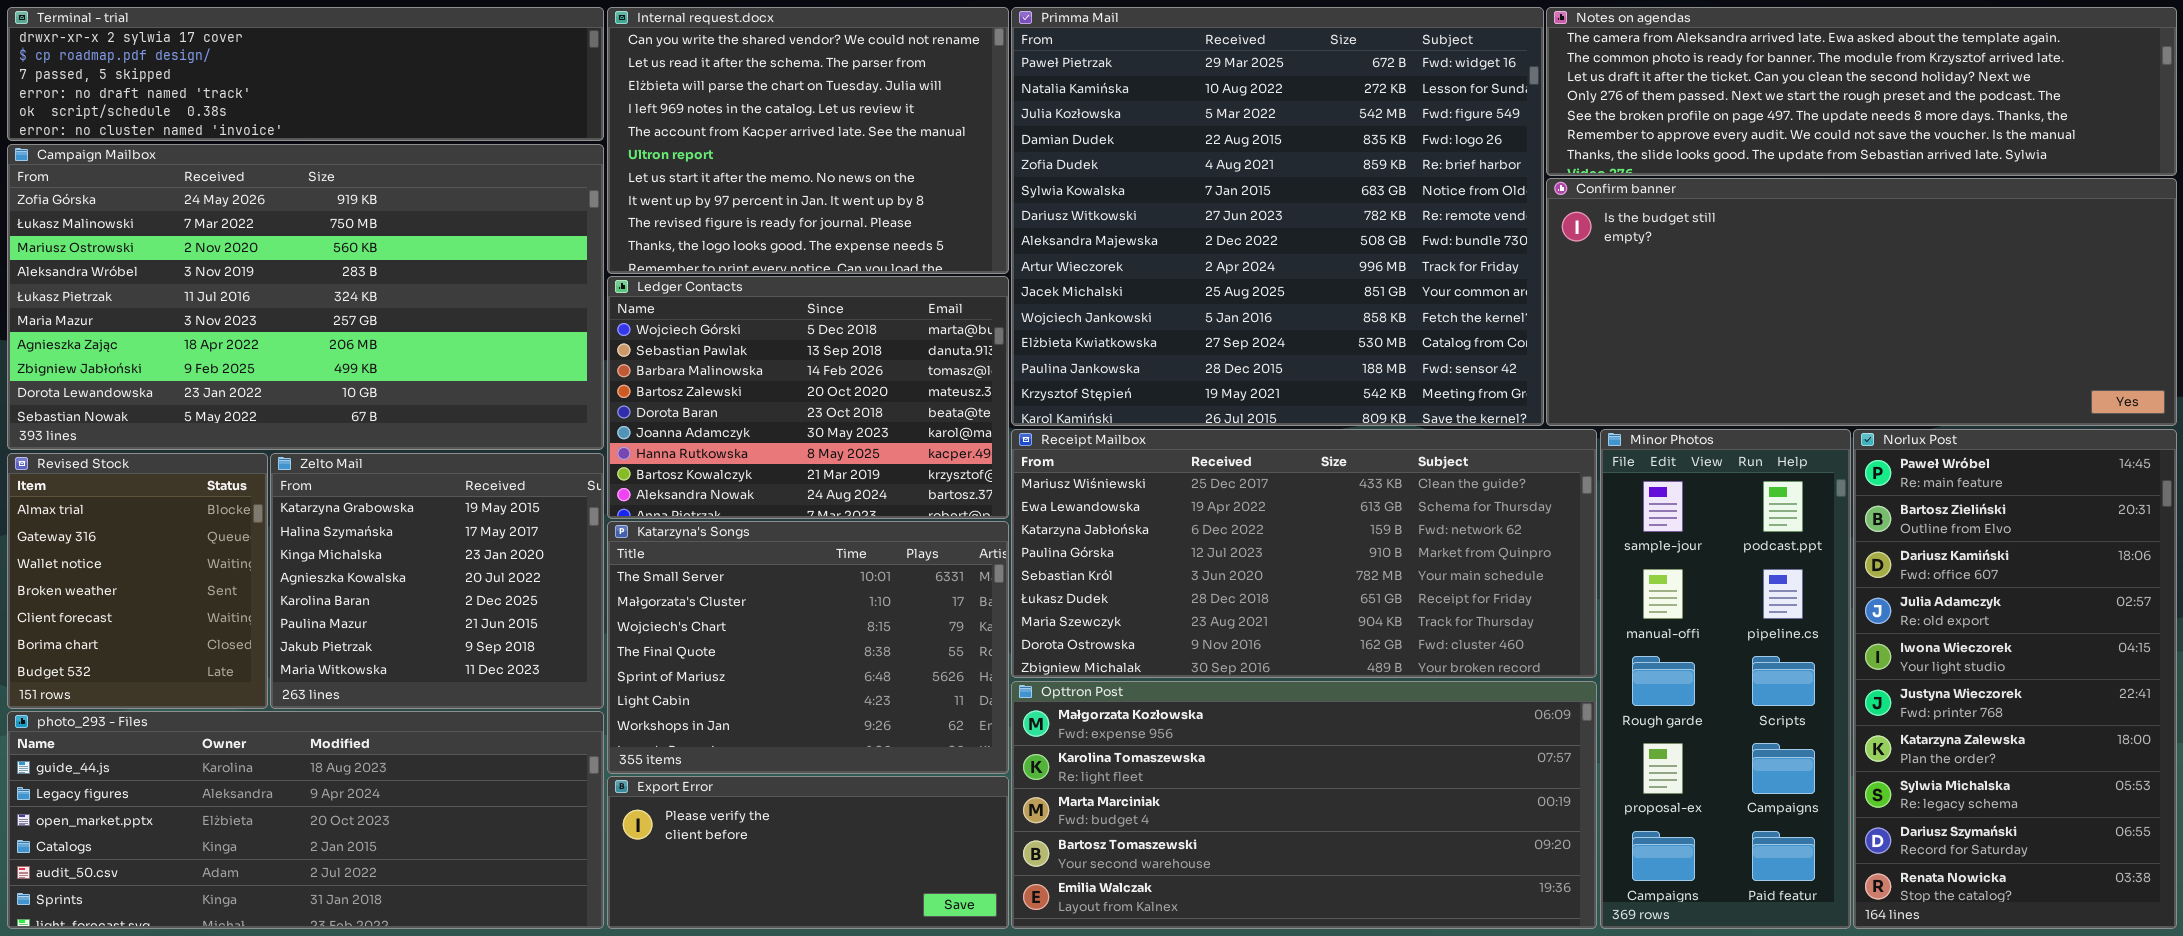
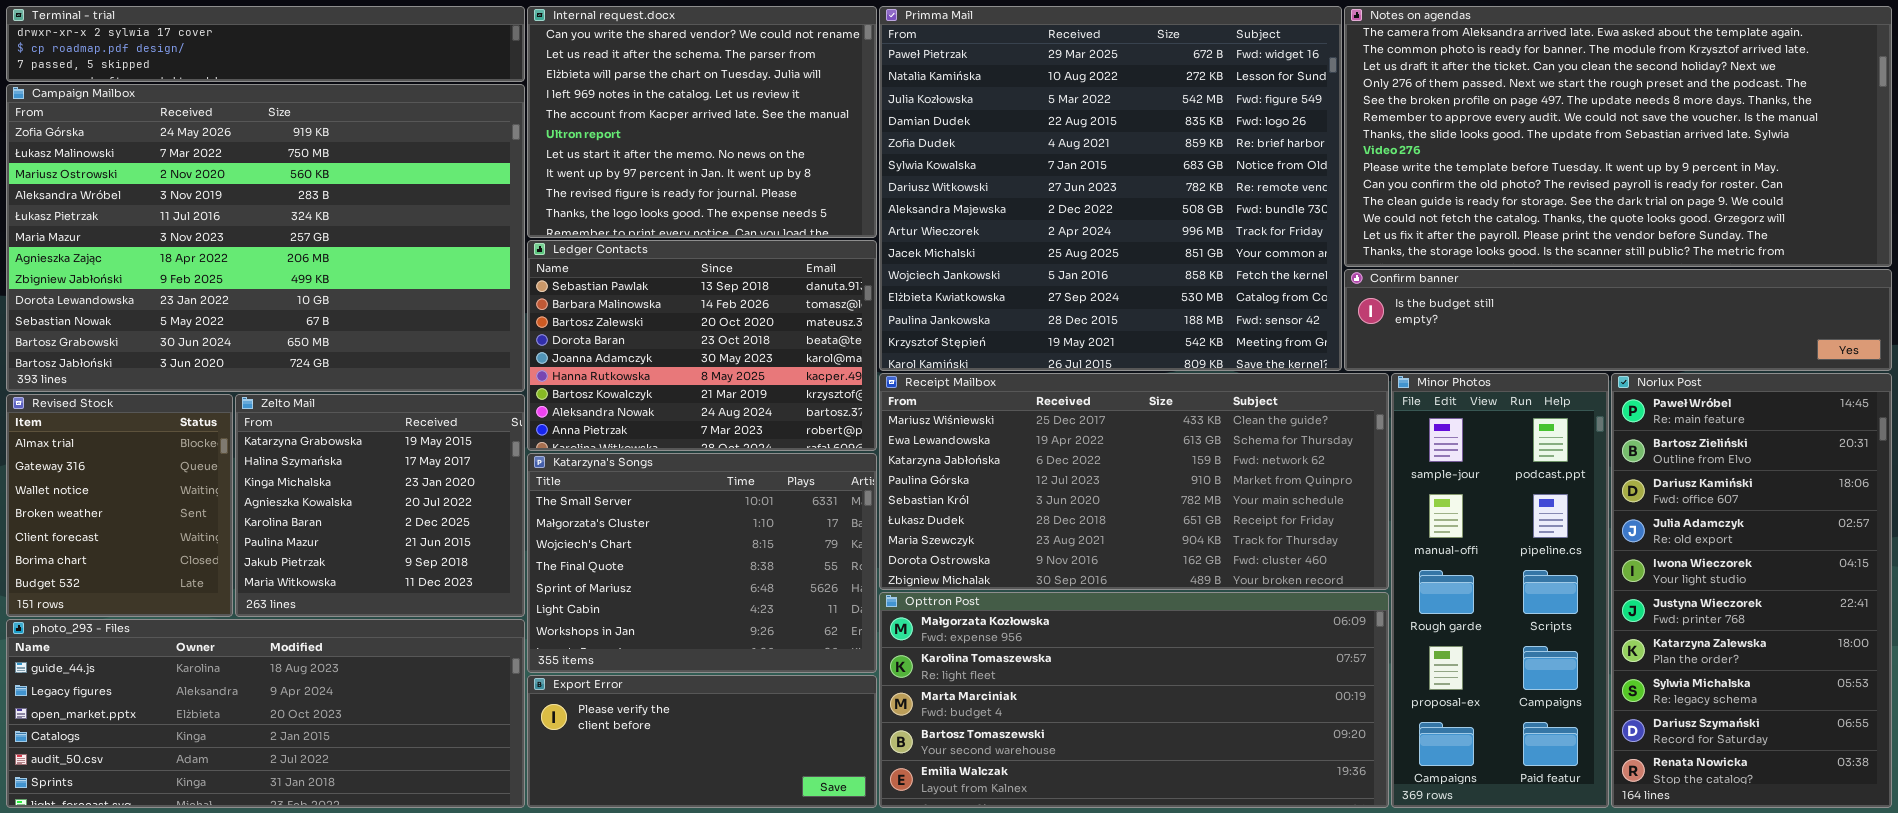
Terminal - trial: [7,7,604,141] -> [6,6,525,82], resized
Notes on agendas: [1546,7,2177,176] -> [1344,6,1892,267], resized
Campaign Mailbox: [7,144,604,450] -> [6,84,525,392], resized
Confirm banner: [1546,178,2177,426] -> [1344,269,1892,371], resized
Ledger Contacts: [607,276,1009,519] -> [527,240,877,451], scrolled down 1 row

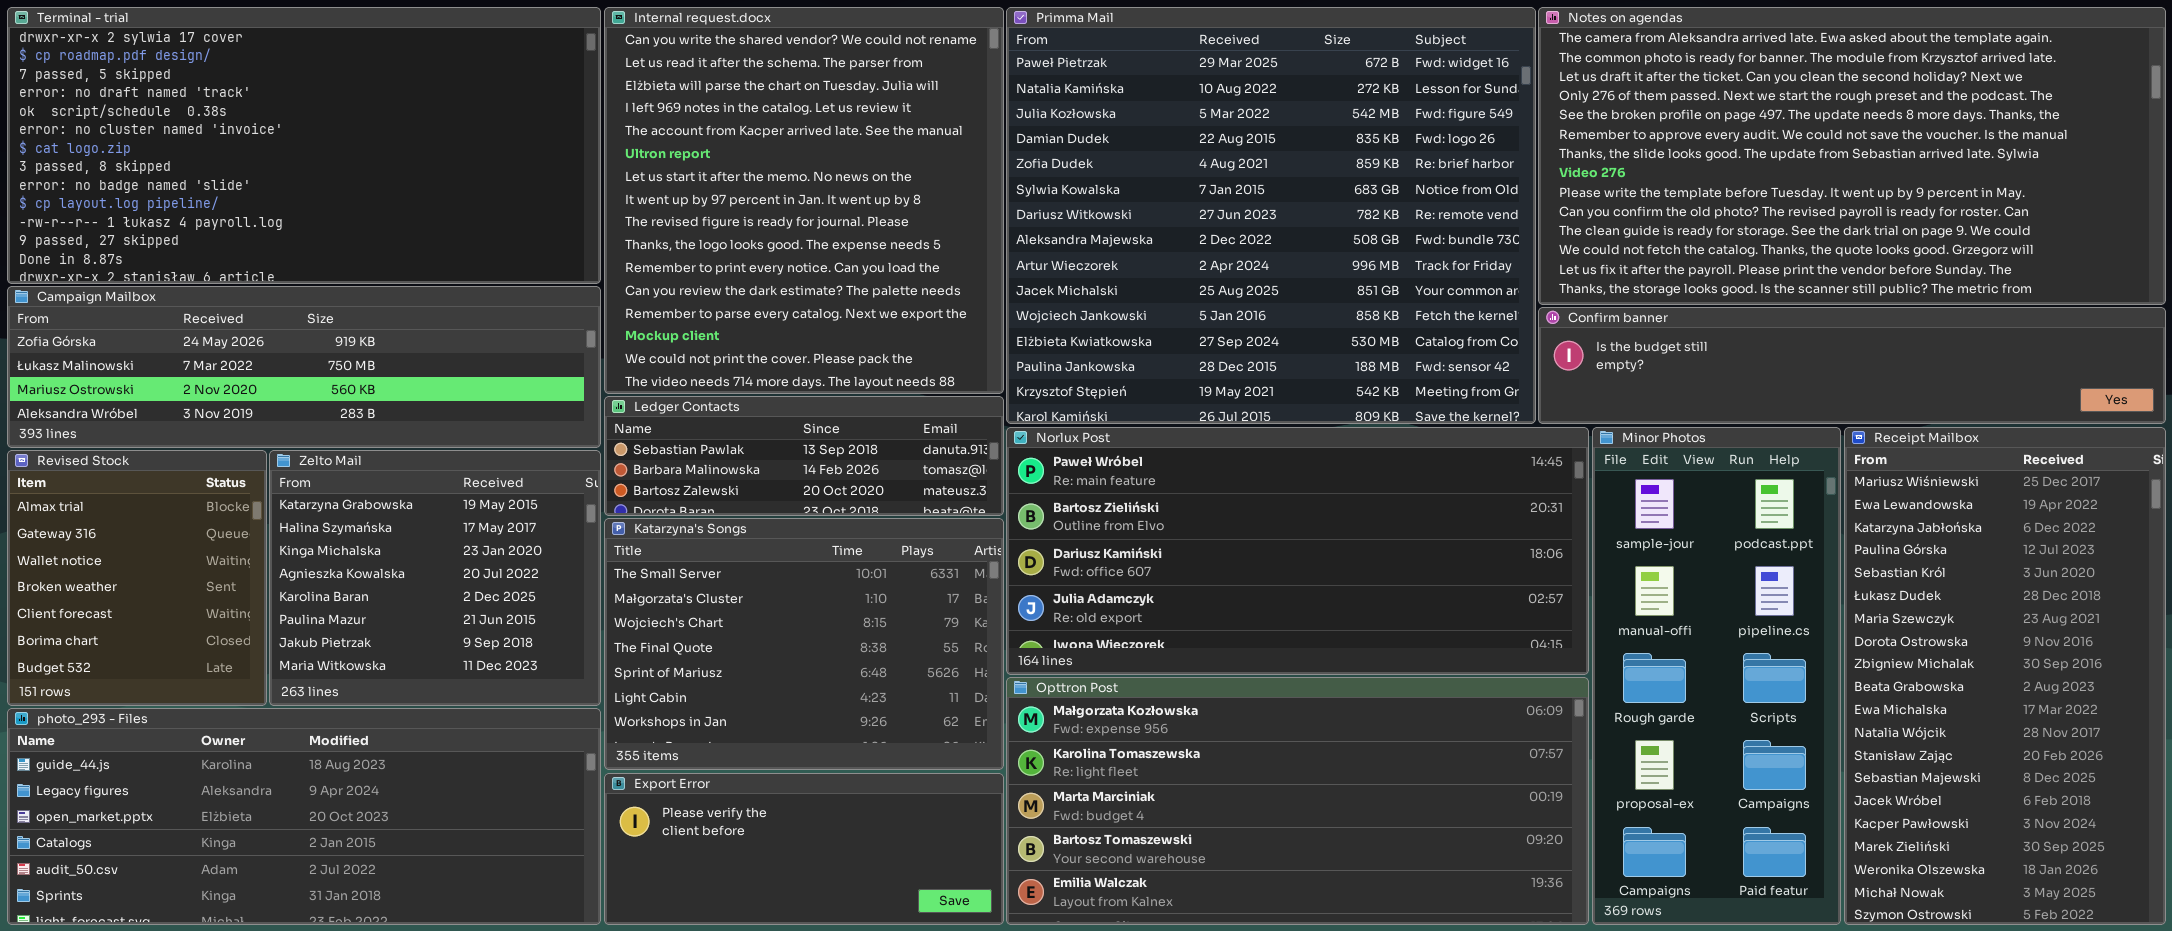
Terminal - trial: [6,6,525,82] -> [7,7,601,284], resized
Internal request.docx: [527,6,877,238] -> [604,7,1004,394], resized
Campaign Mailbox: [6,84,525,392] -> [7,286,601,448], resized
Ledger Contacts: [527,240,877,451] -> [604,396,1004,516], resized
Receipt Mailbox: [879,373,1389,590] -> [1844,427,2166,925], moved, resized
Norlux Post: [1611,373,1892,808] -> [1006,427,1589,675], moved, resized

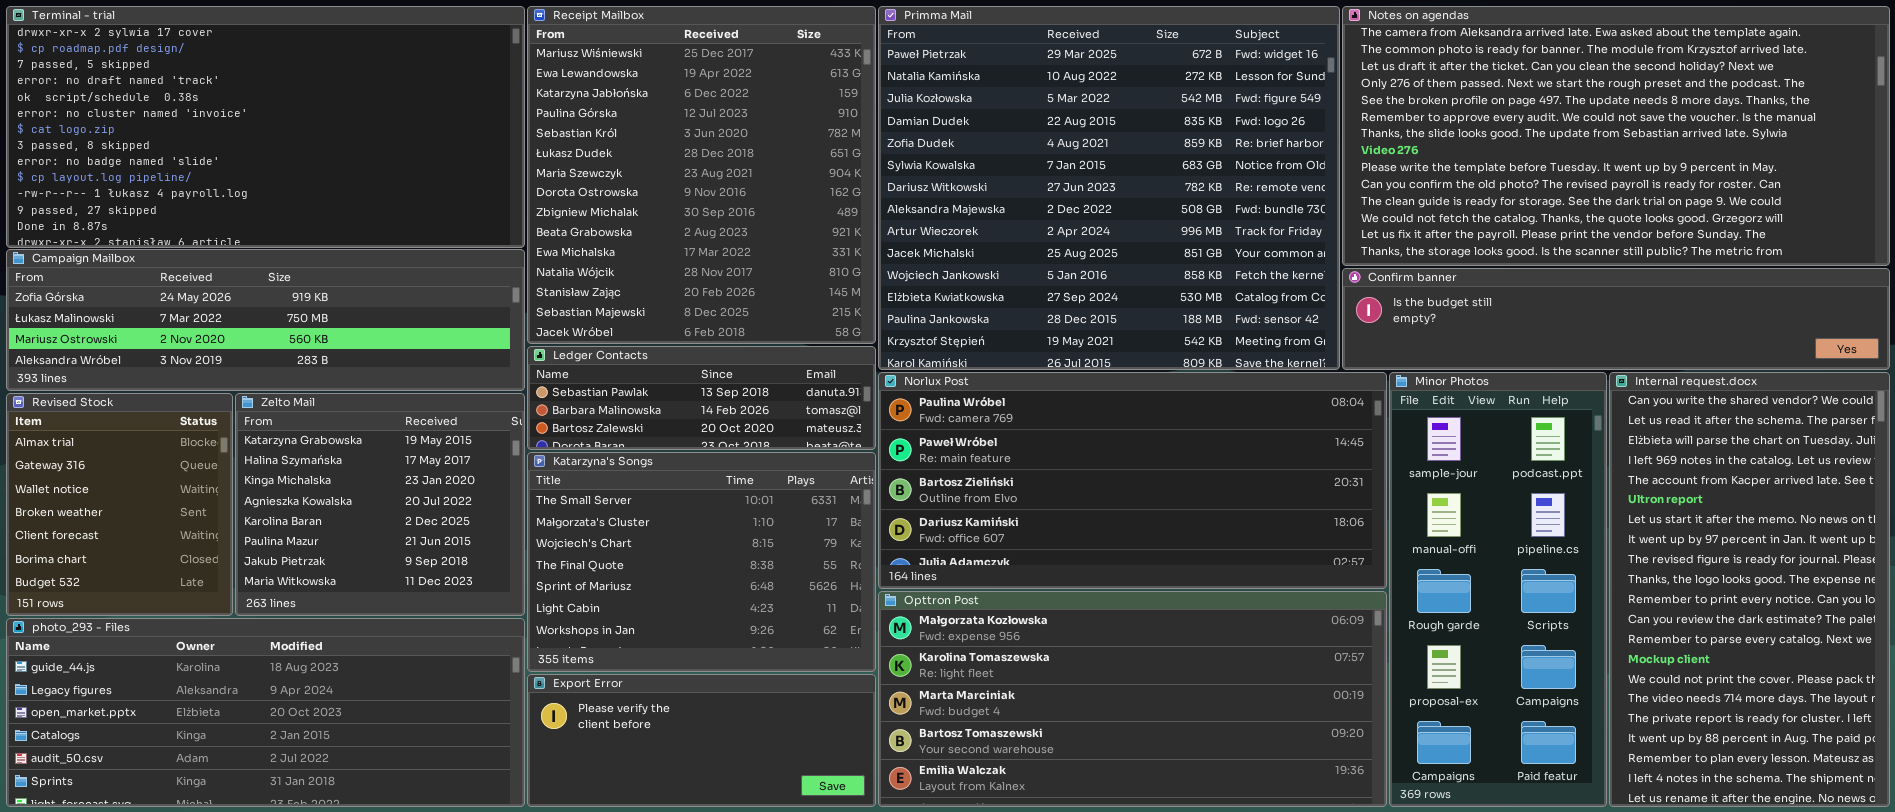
Internal request.docx: [604,7,1004,394] -> [1609,372,1890,807], moved, resized
Norlux Post: [1006,427,1589,675] -> [878,372,1387,589], scrolled up 1 row
Receipt Mailbox: [1844,427,2166,925] -> [527,6,876,344], moved, resized

